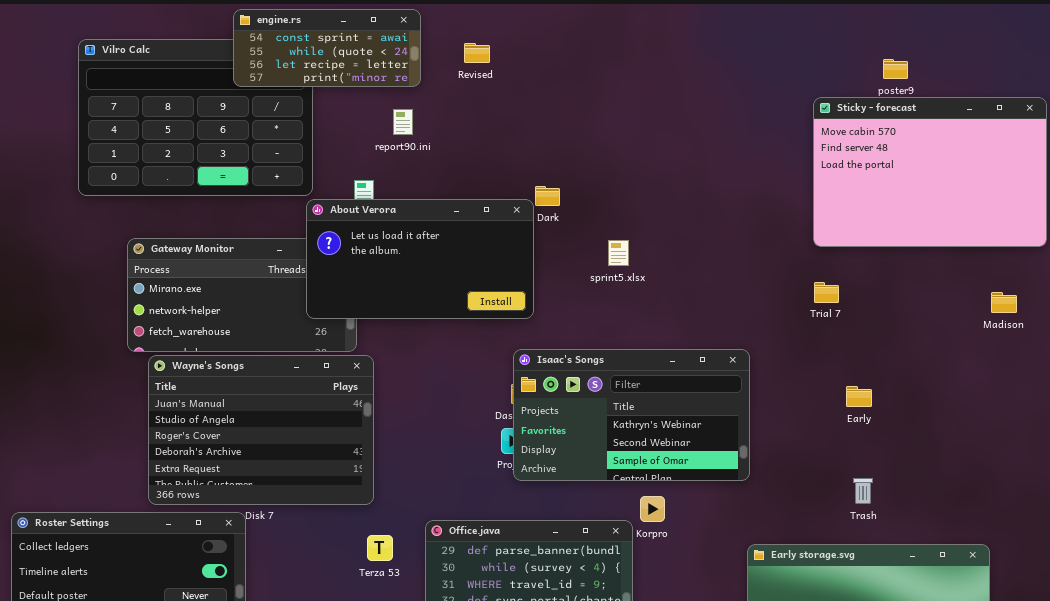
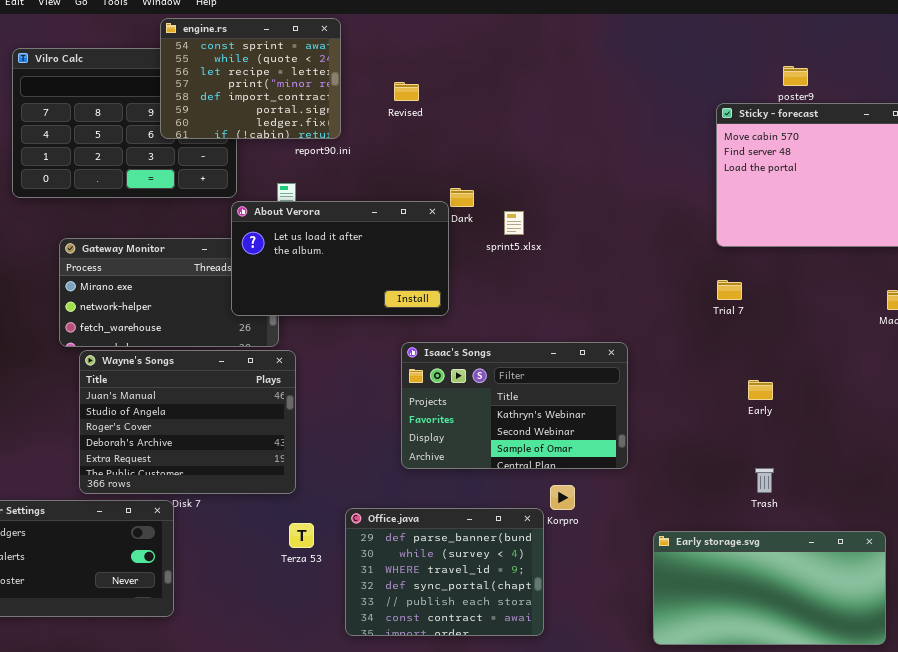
engine.rs: [233,9,421,87] -> [160,18,341,139], resized
Revised: [464,43,490,63] -> [394,82,419,101], moved
sprint5.xlsx: [608,240,629,266] -> [504,211,524,235], moved
Isaac's Songs: [513,349,750,481] -> [401,342,628,469], moved

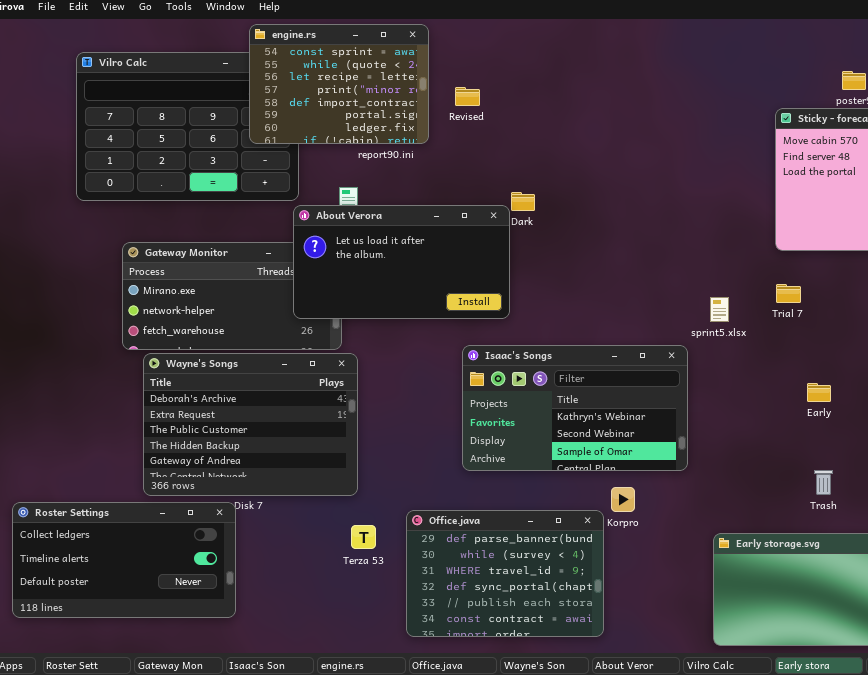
engine.rs: [160,18,341,139] -> [249,24,429,144], moved
sprint5.xlsx: [504,211,524,235] -> [710,297,729,322], moved
Wayne's Songs: [79,350,296,494] -> [143,353,358,496], scrolled down 3 rows

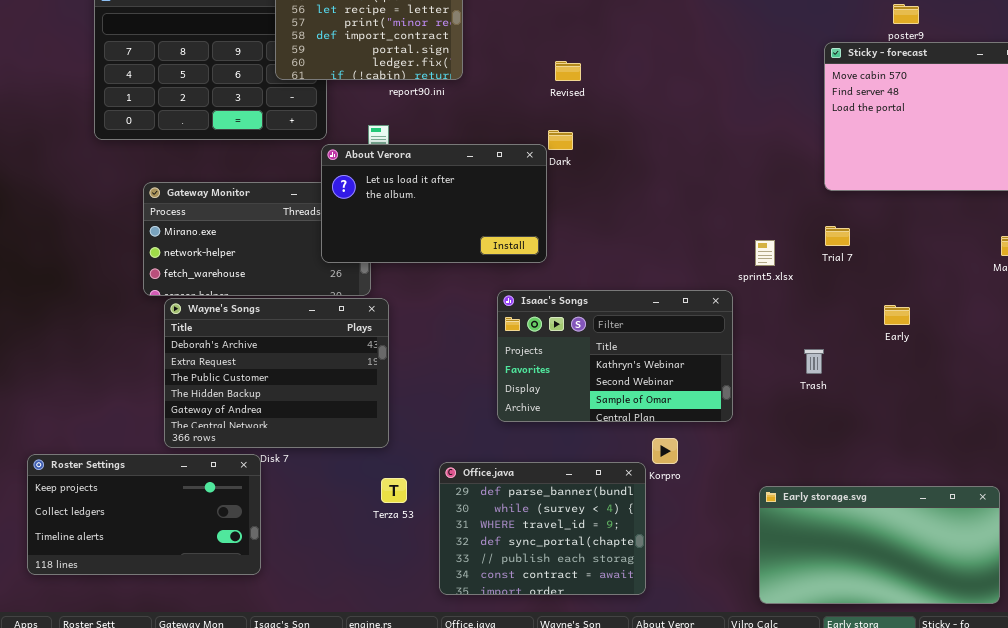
Revised: [455,87,480,106] -> [555,61,581,81], moved
Early: [807,383,831,402] -> [884,305,910,325], moved
Trash: [814,470,833,495] -> [804,349,824,374], moved
Roster Settings: [12,502,236,618] -> [27,454,261,575], scrolled up 1 row

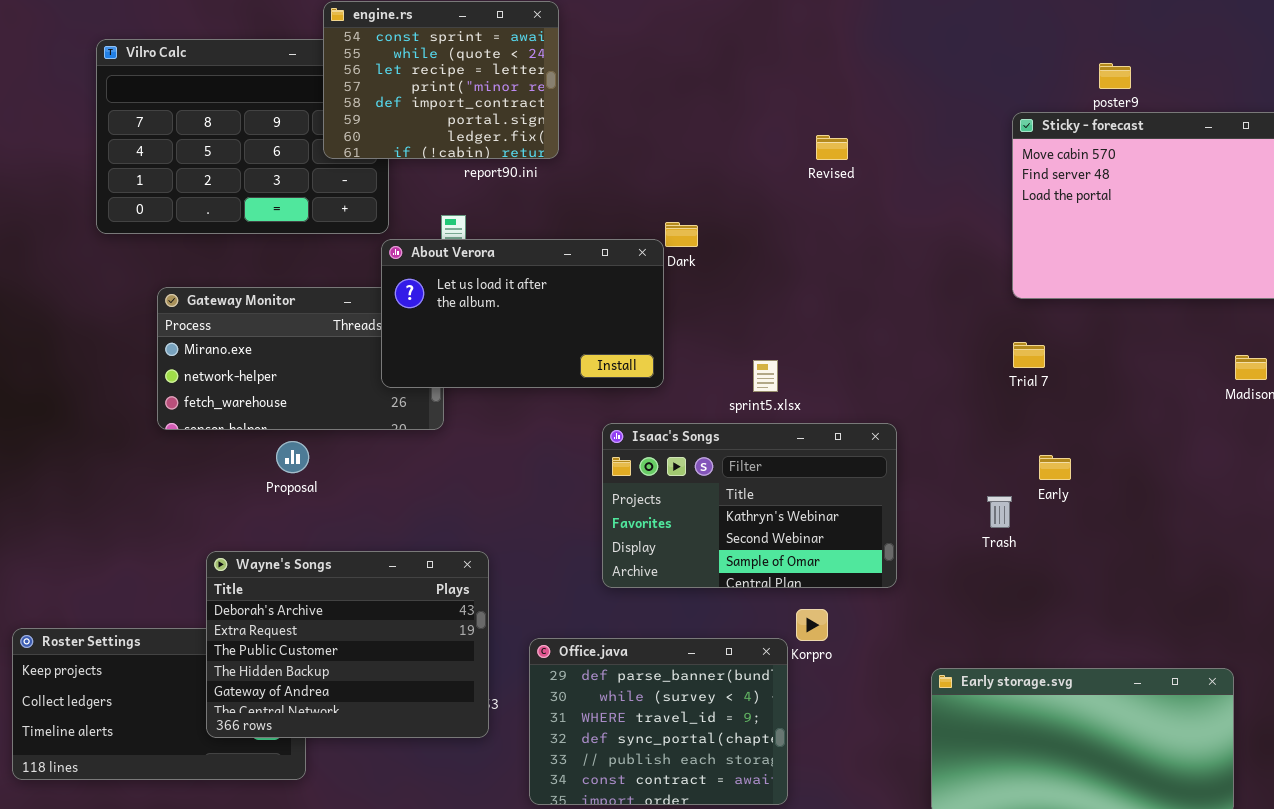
Revised: [555,61,581,81] -> [816,135,848,160], moved
sprint5.xlsx: [755,240,775,266] -> [753,360,778,392], moved
Wayne's Songs: [164,298,389,448] -> [206,551,489,738], moved
Early: [884,305,910,325] -> [1039,455,1071,480], moved

